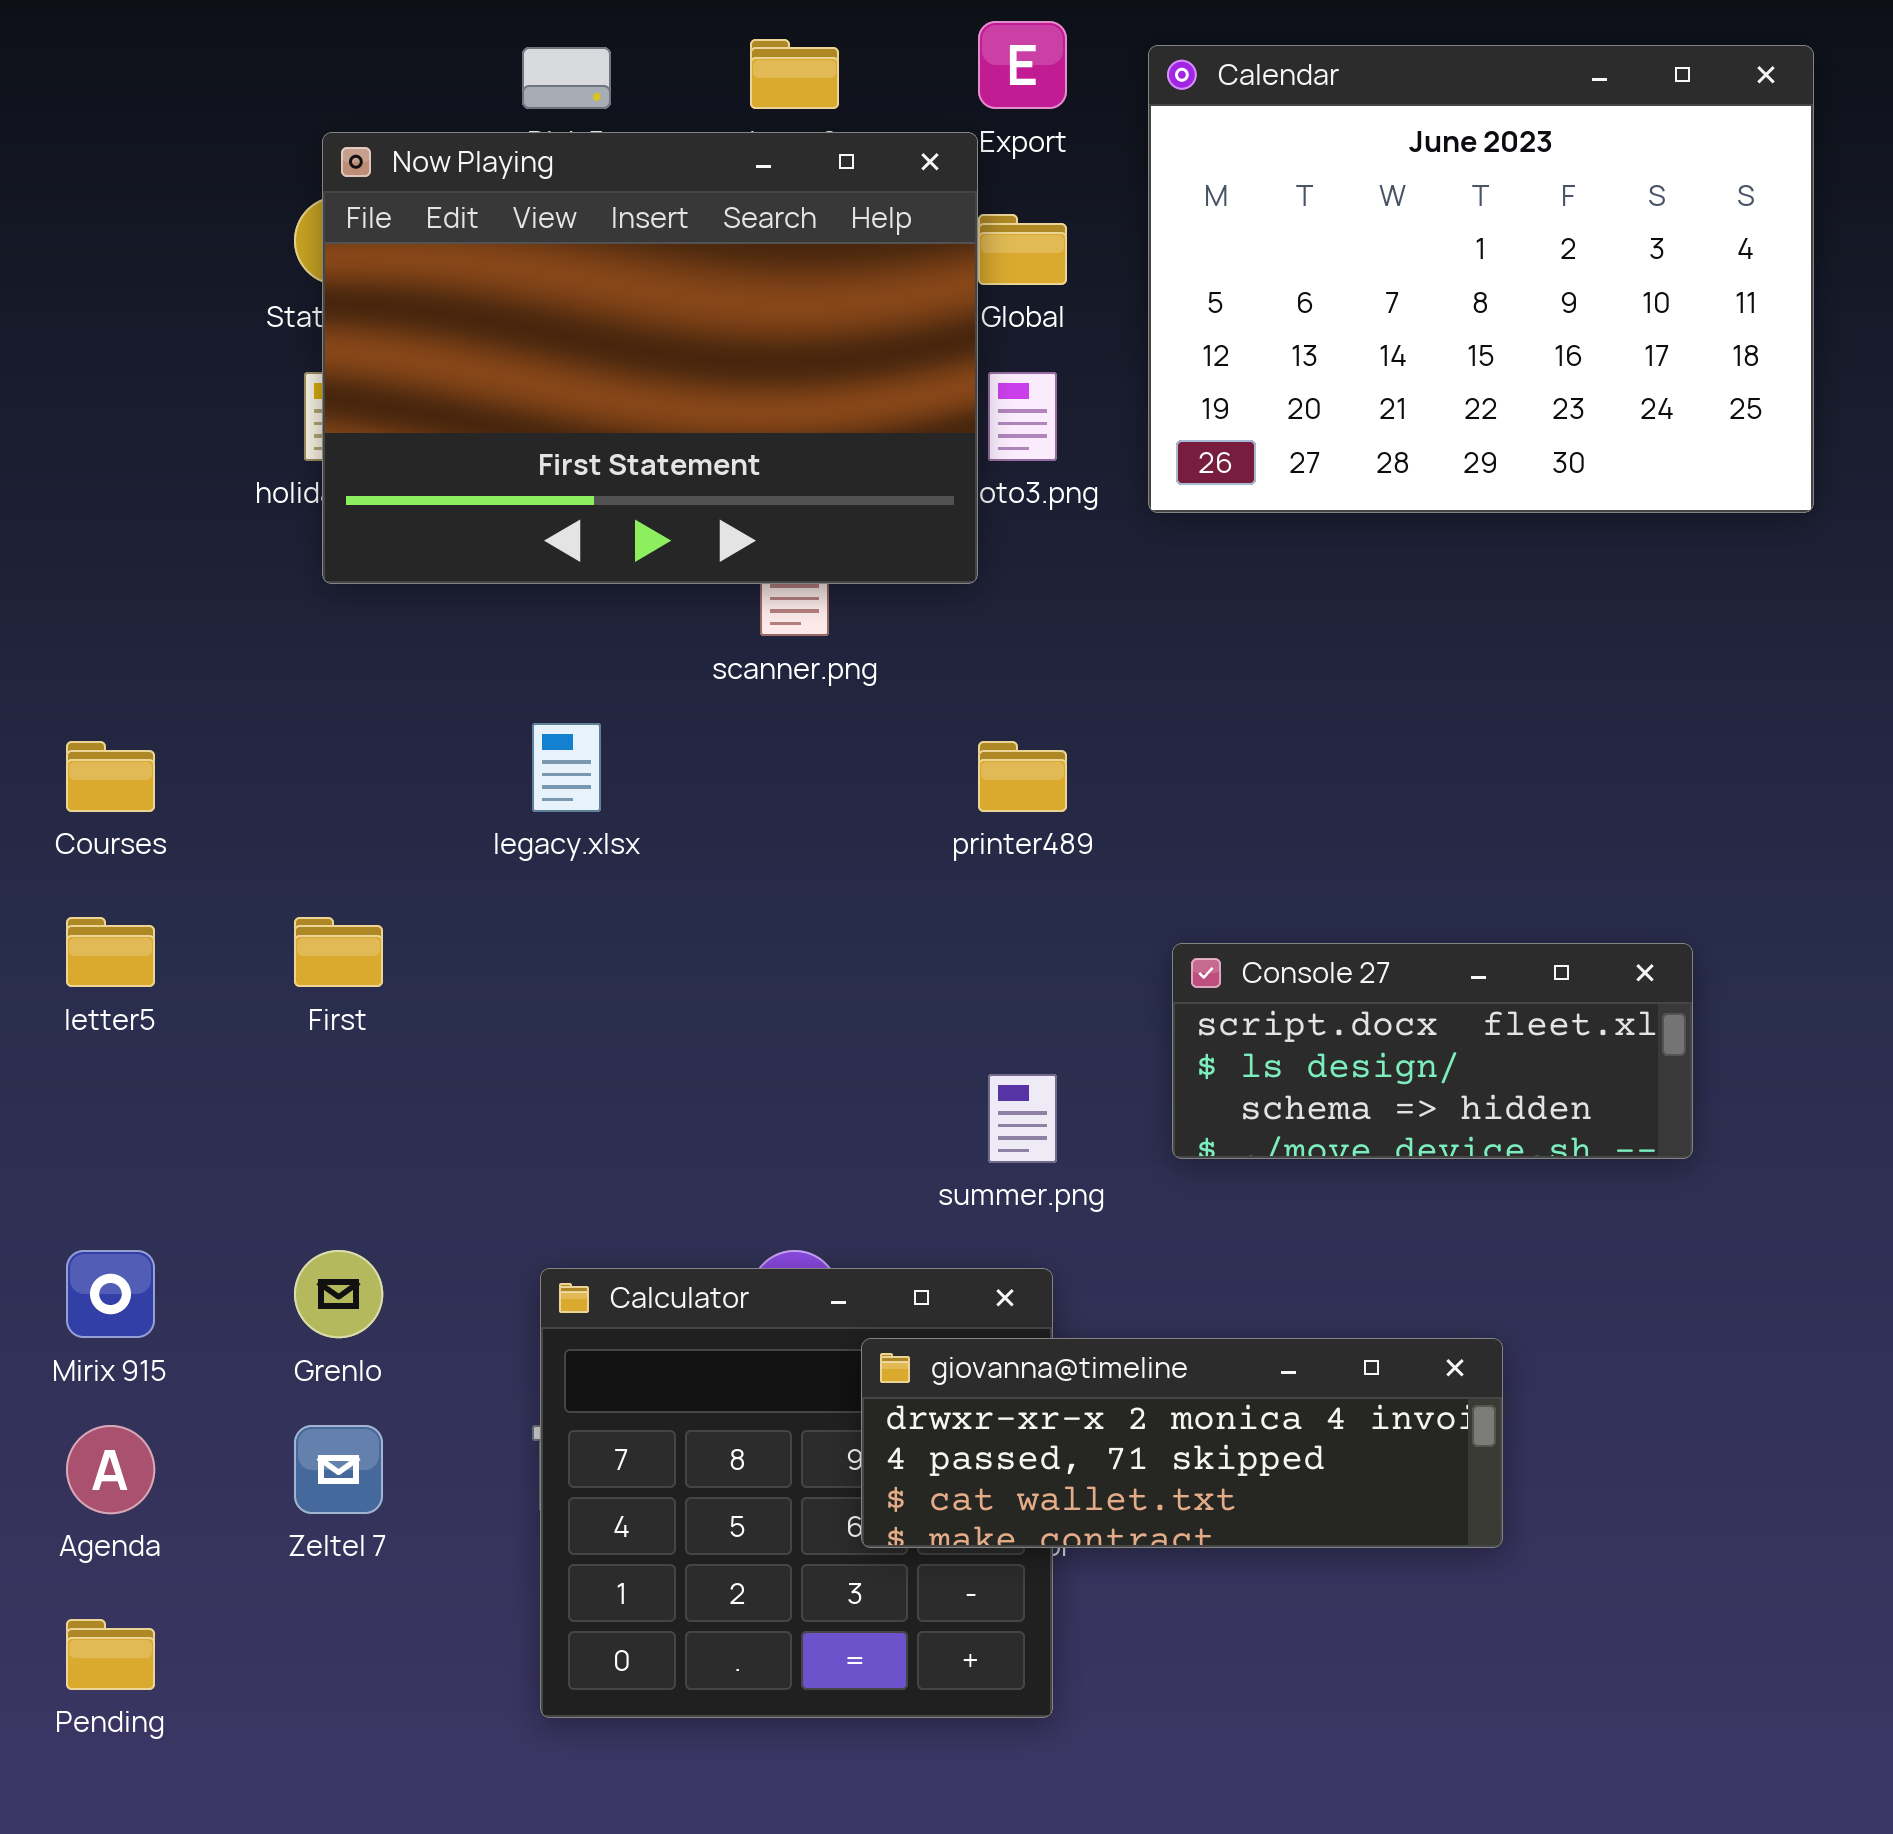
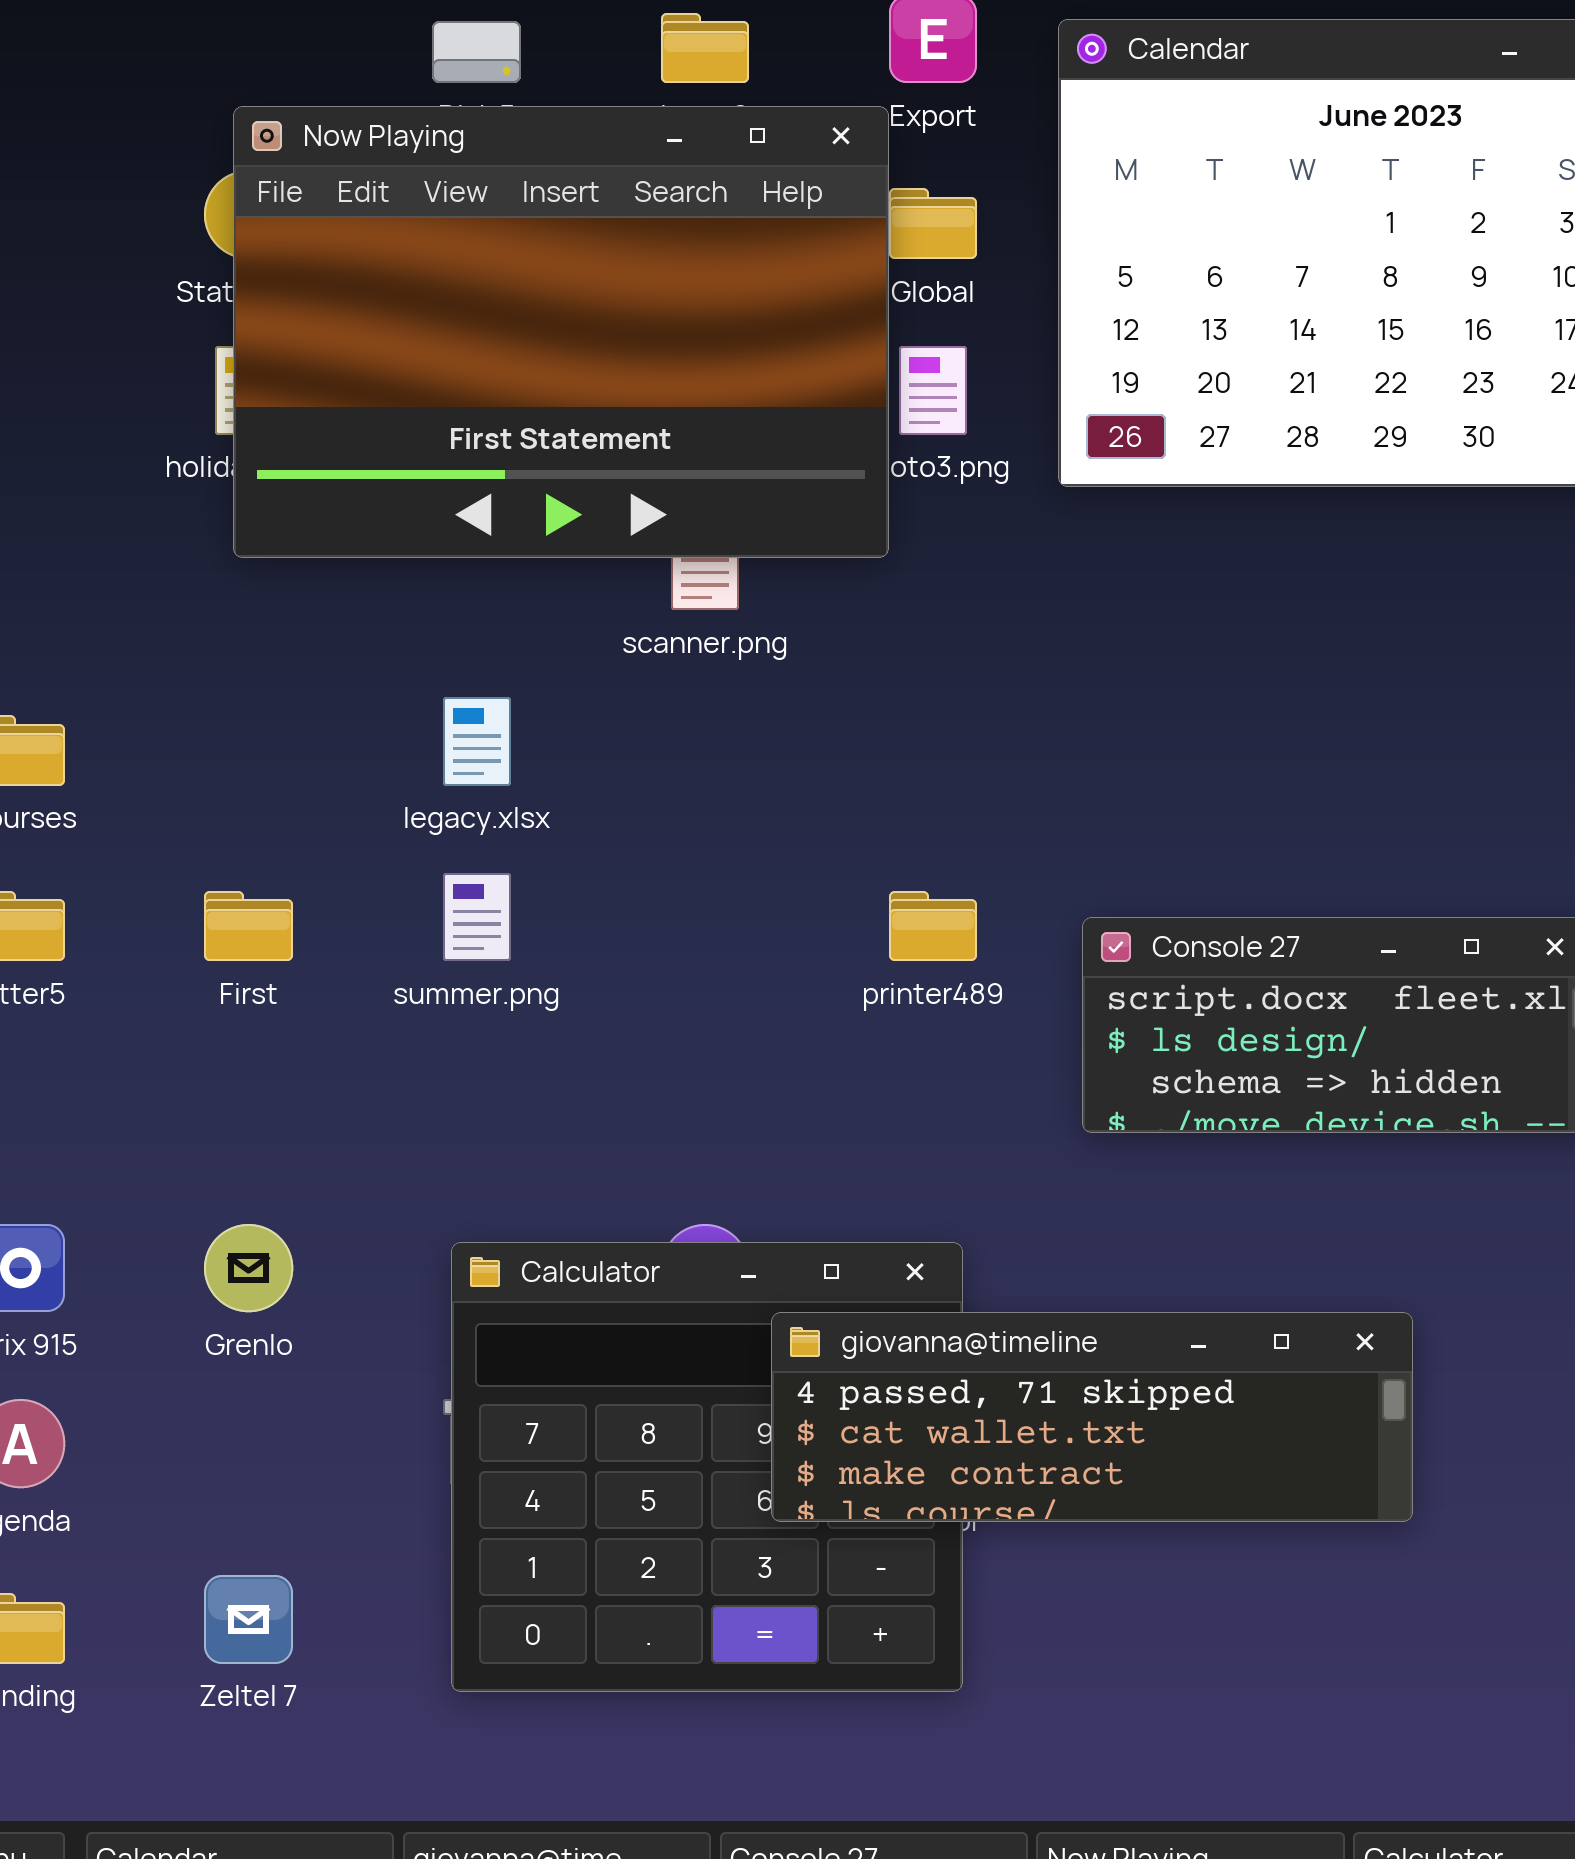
printer489: [978,741,1067,812] -> [889,891,977,961], moved
summer.png: [988,1074,1057,1163] -> [443,873,511,961], moved
giovanna@timeline: [861,1338,1503,1548] -> [771,1312,1413,1522], scrolled down 1 row
Zeltel 7: [294,1425,383,1514] -> [204,1575,293,1664], moved

